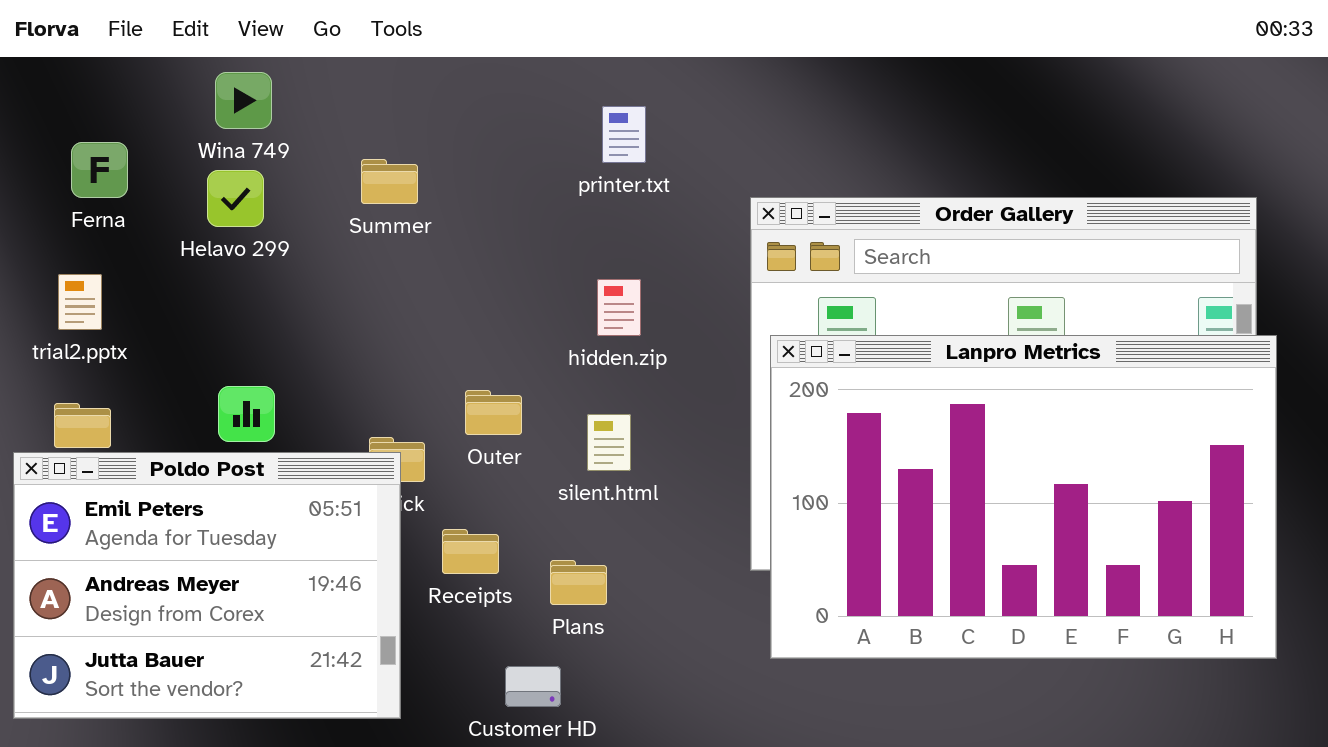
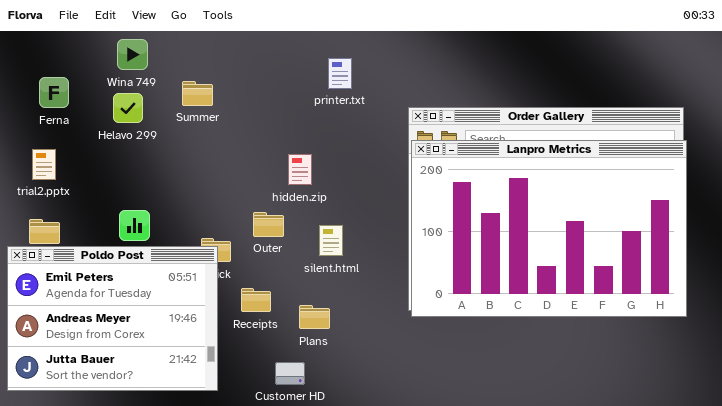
Summer: [361,159,418,204] -> [182,81,213,106], moved
hidden.zip: [597,279,641,336] -> [288,154,312,185], moved
Lanpro Metrics: [770,335,1277,659] -> [411,140,687,317], moved

